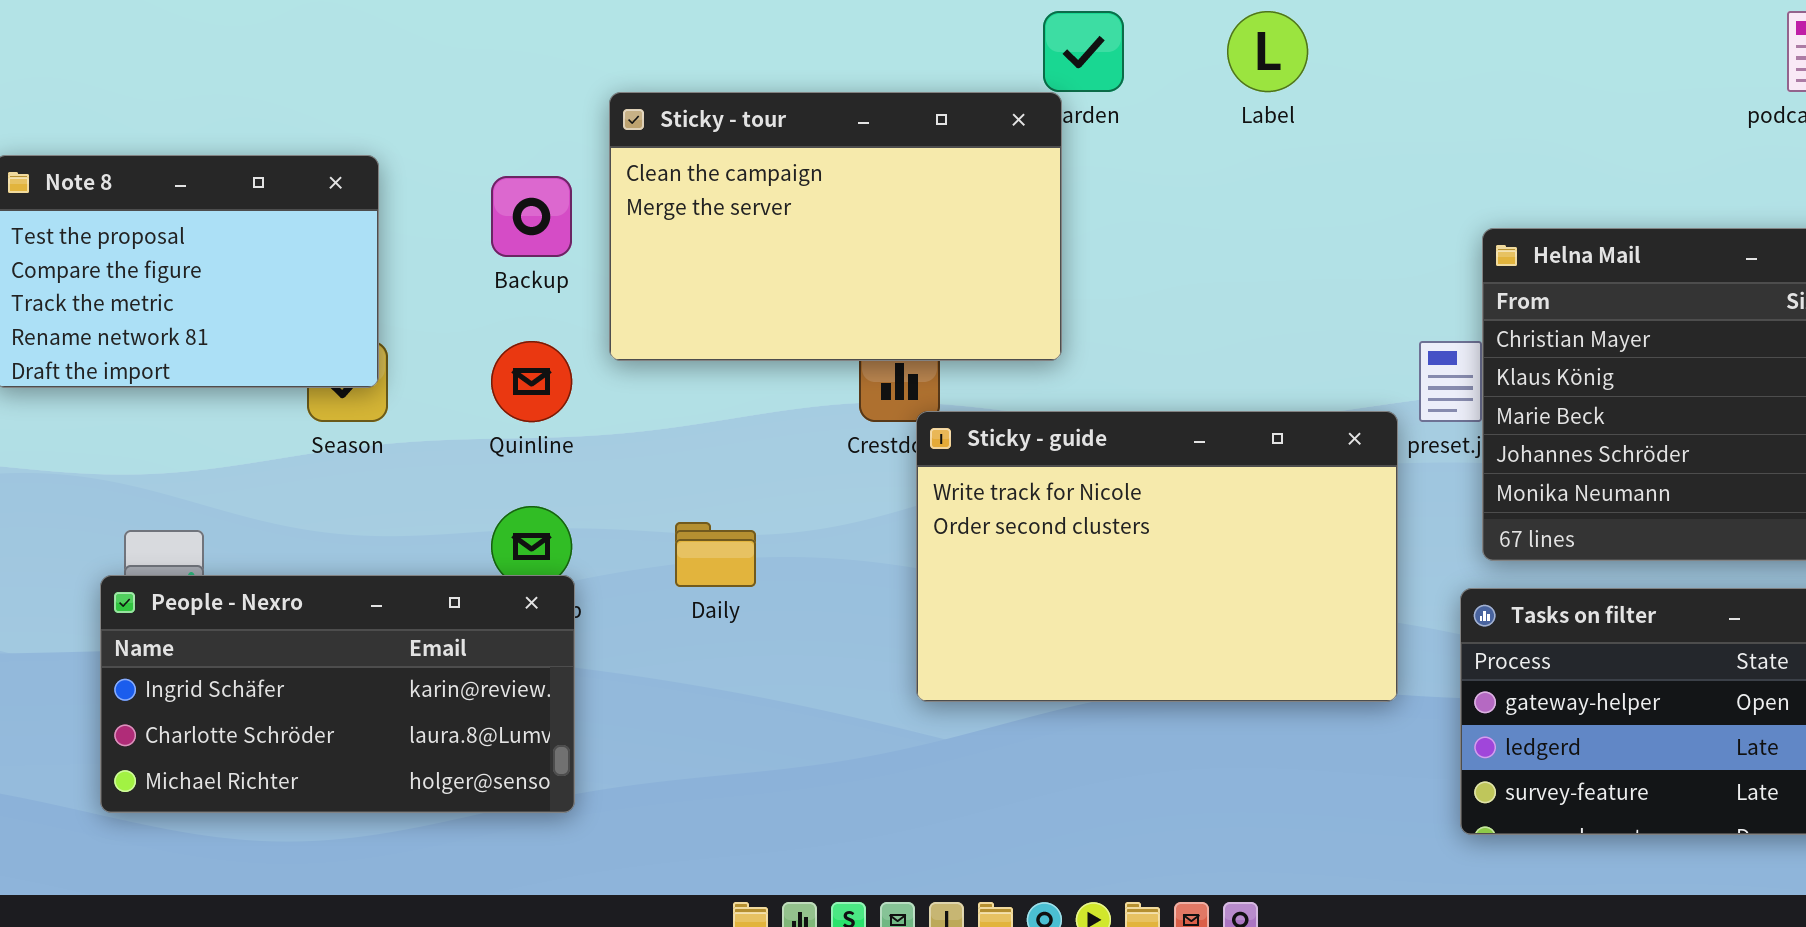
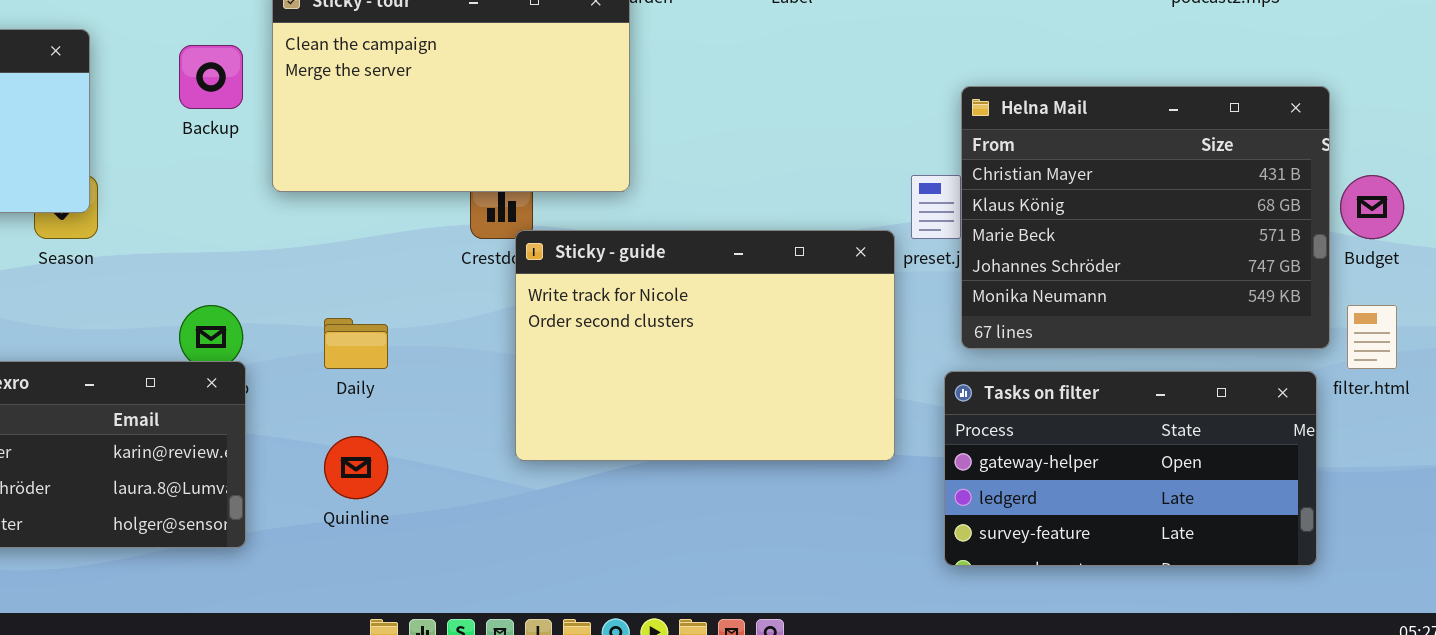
Quinline: [491,341,572,422] -> [324,436,388,499], moved

